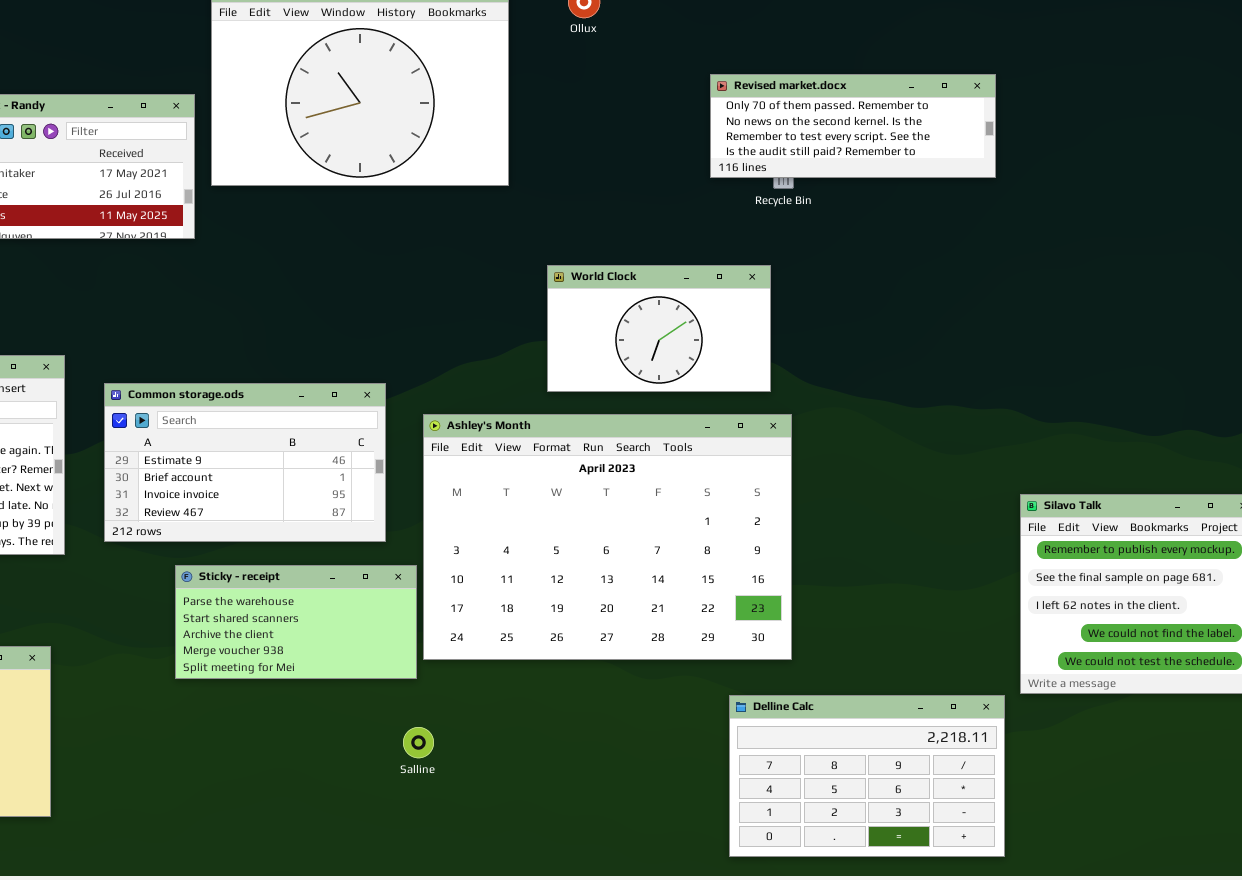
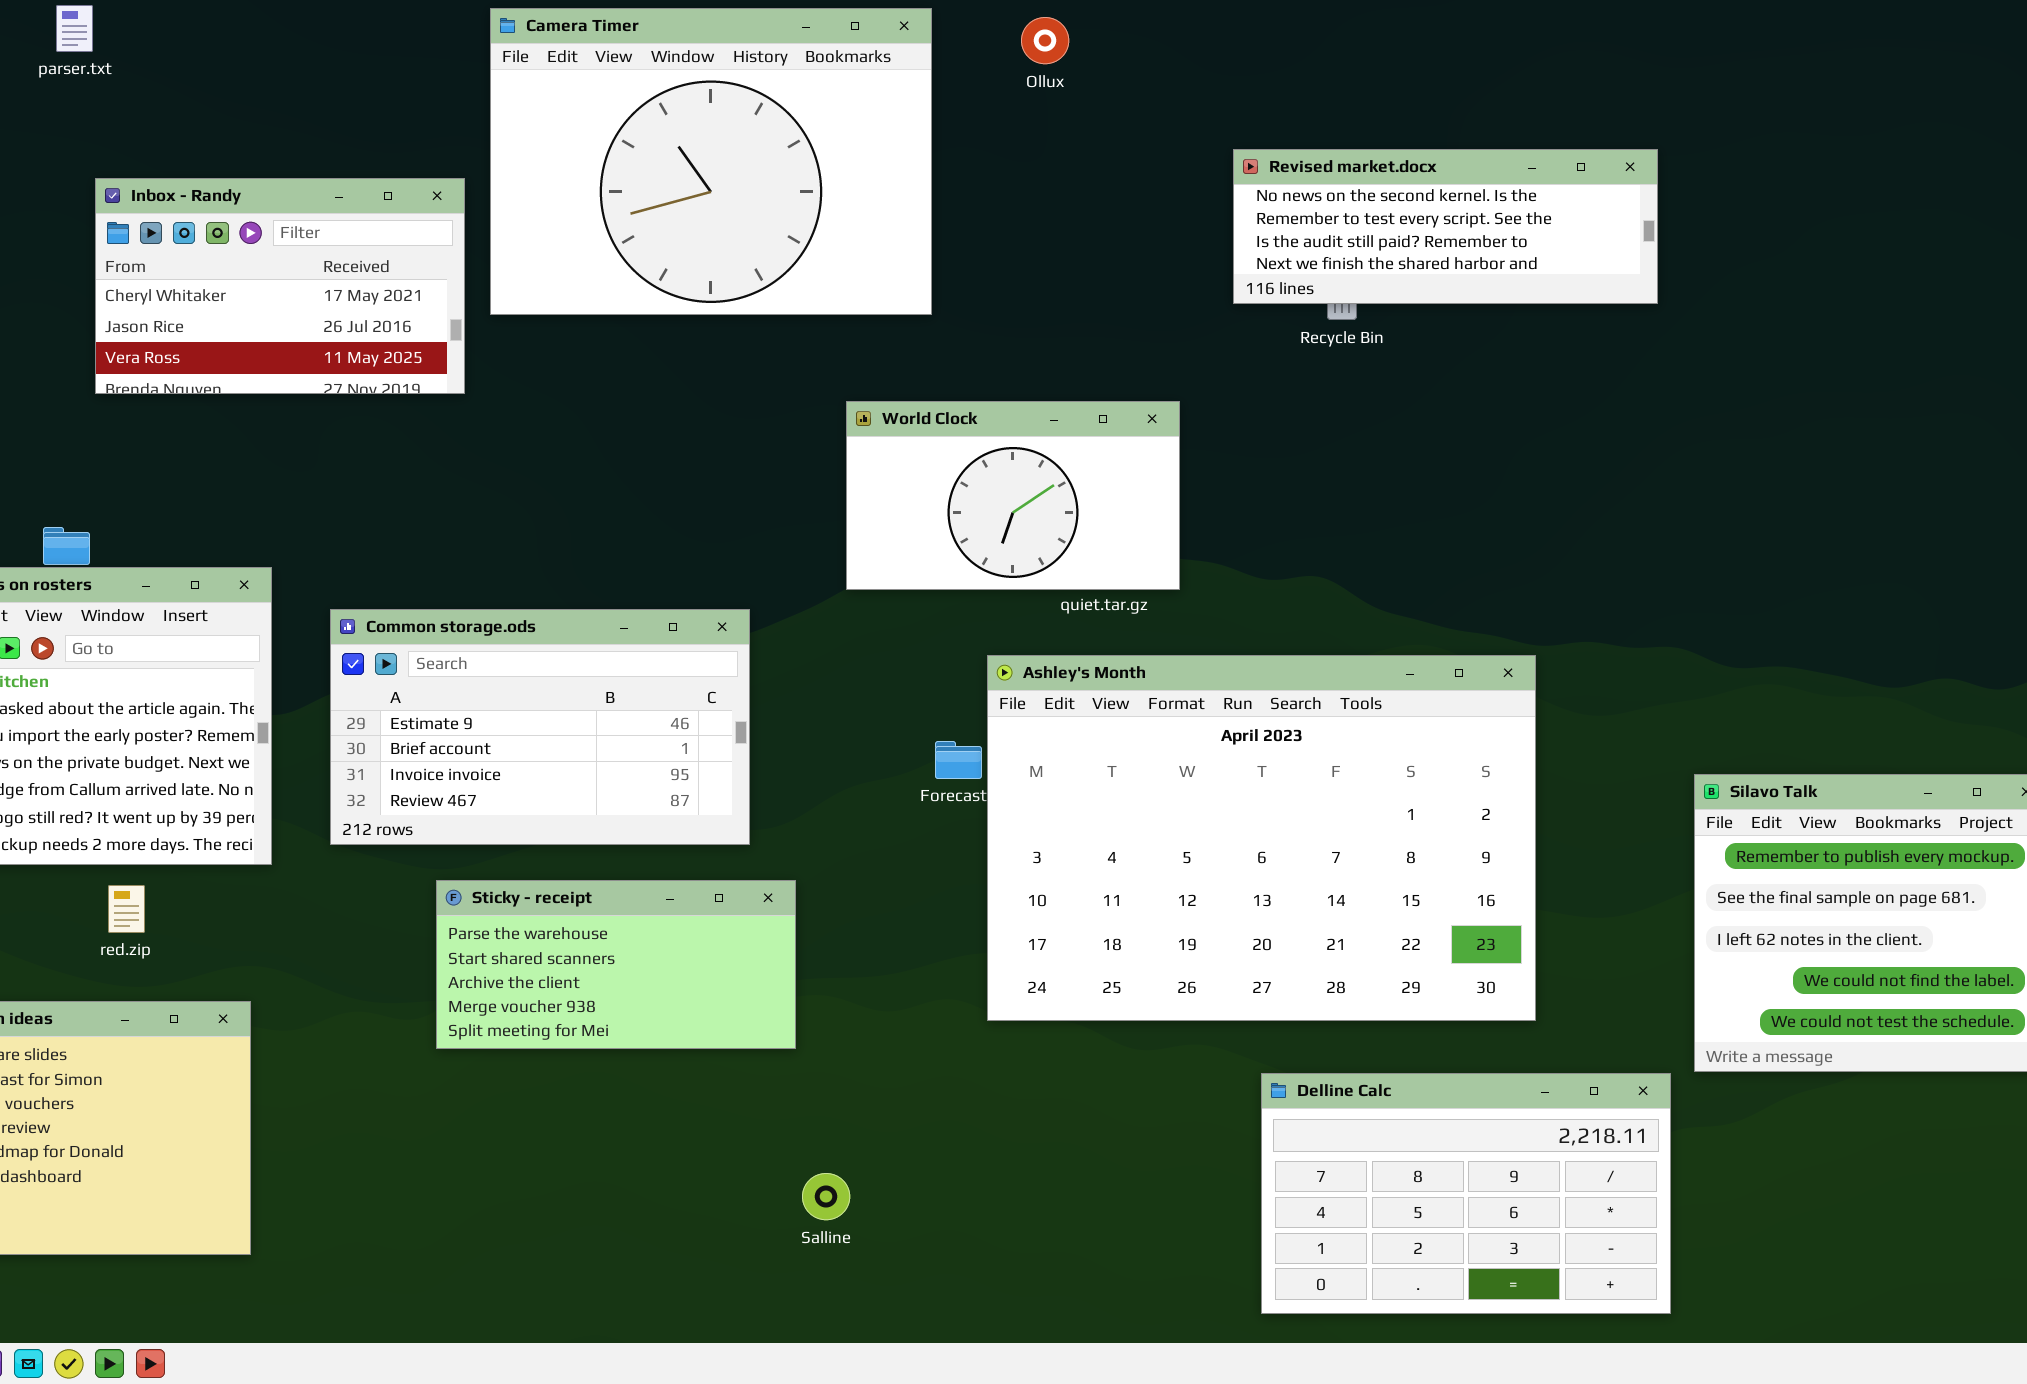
Revised market.docx: [710,74,996,178] -> [1233,149,1658,304], scrolled down 1 row
World Clock: [547,265,771,392] -> [846,401,1180,590], moved
Ashley's Month: [423,414,792,660] -> [987,655,1536,1021], moved
Salline: [403,727,434,758] -> [802,1173,850,1220], moved

